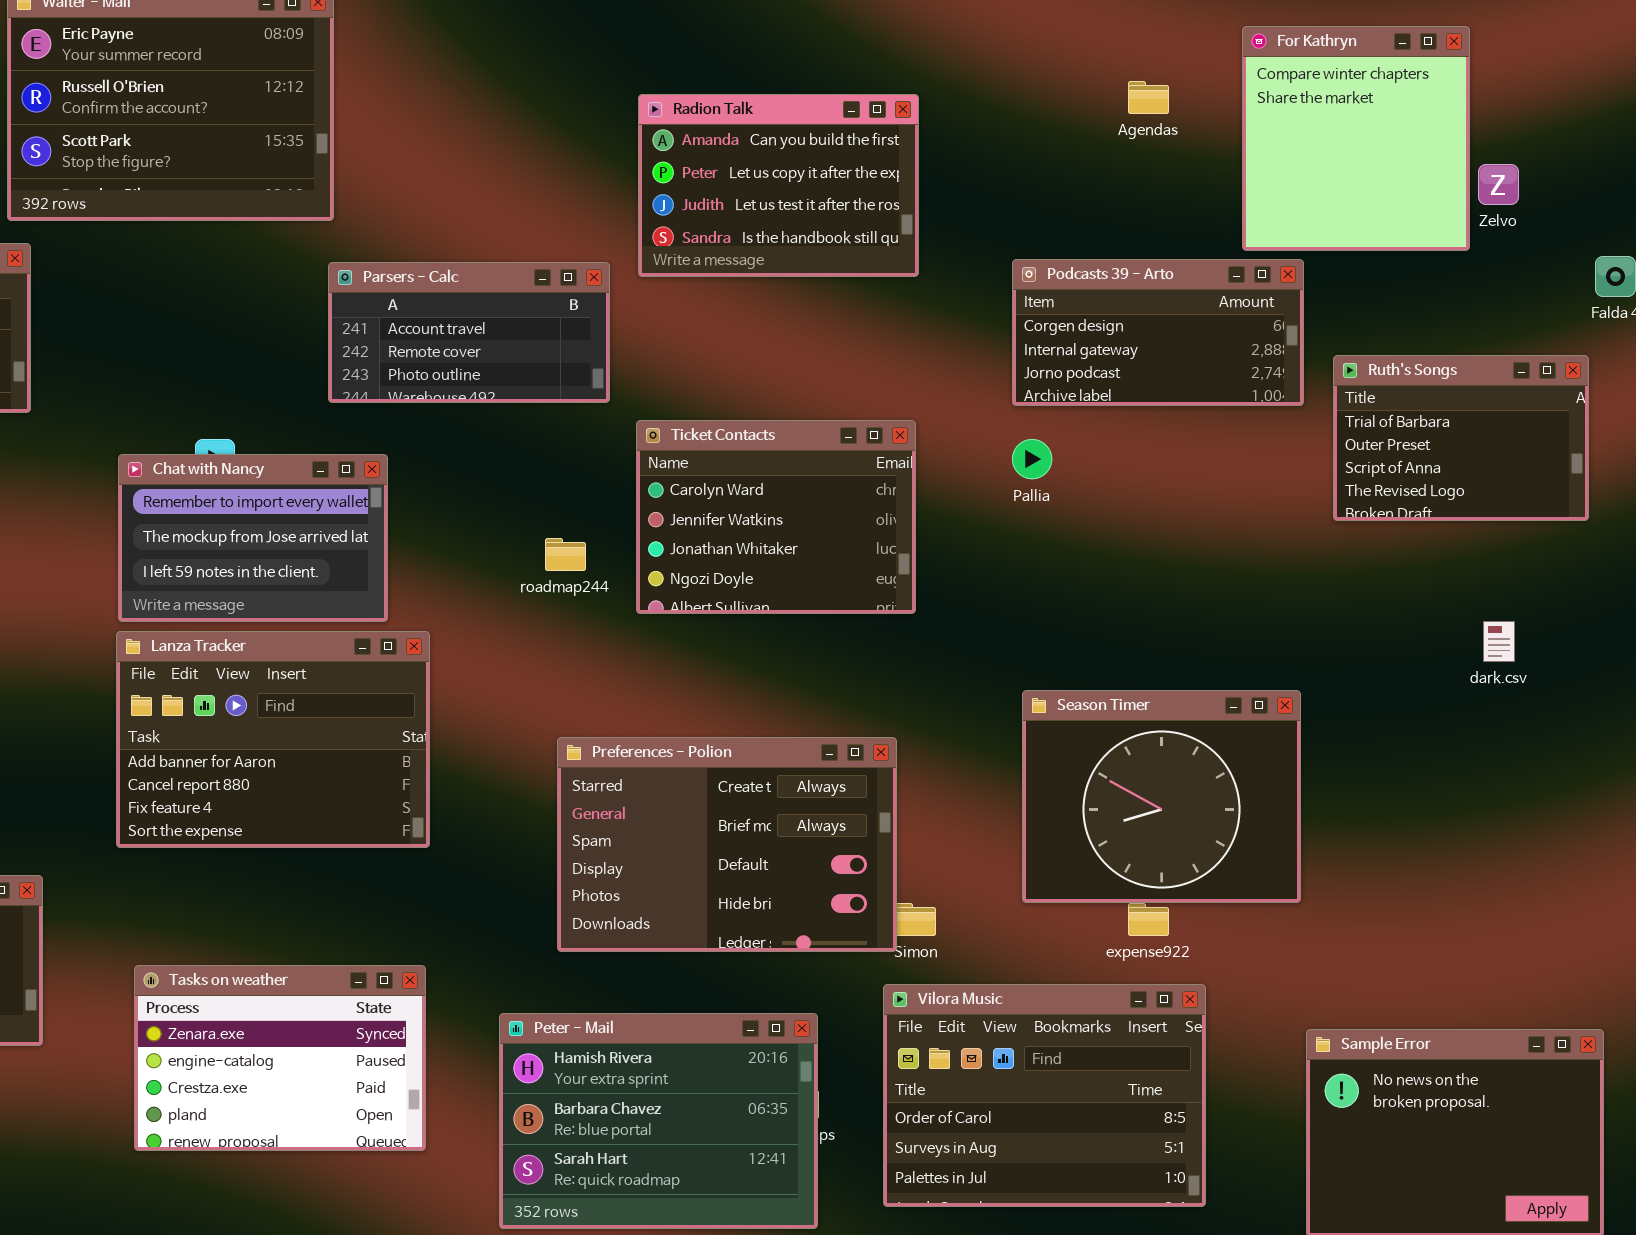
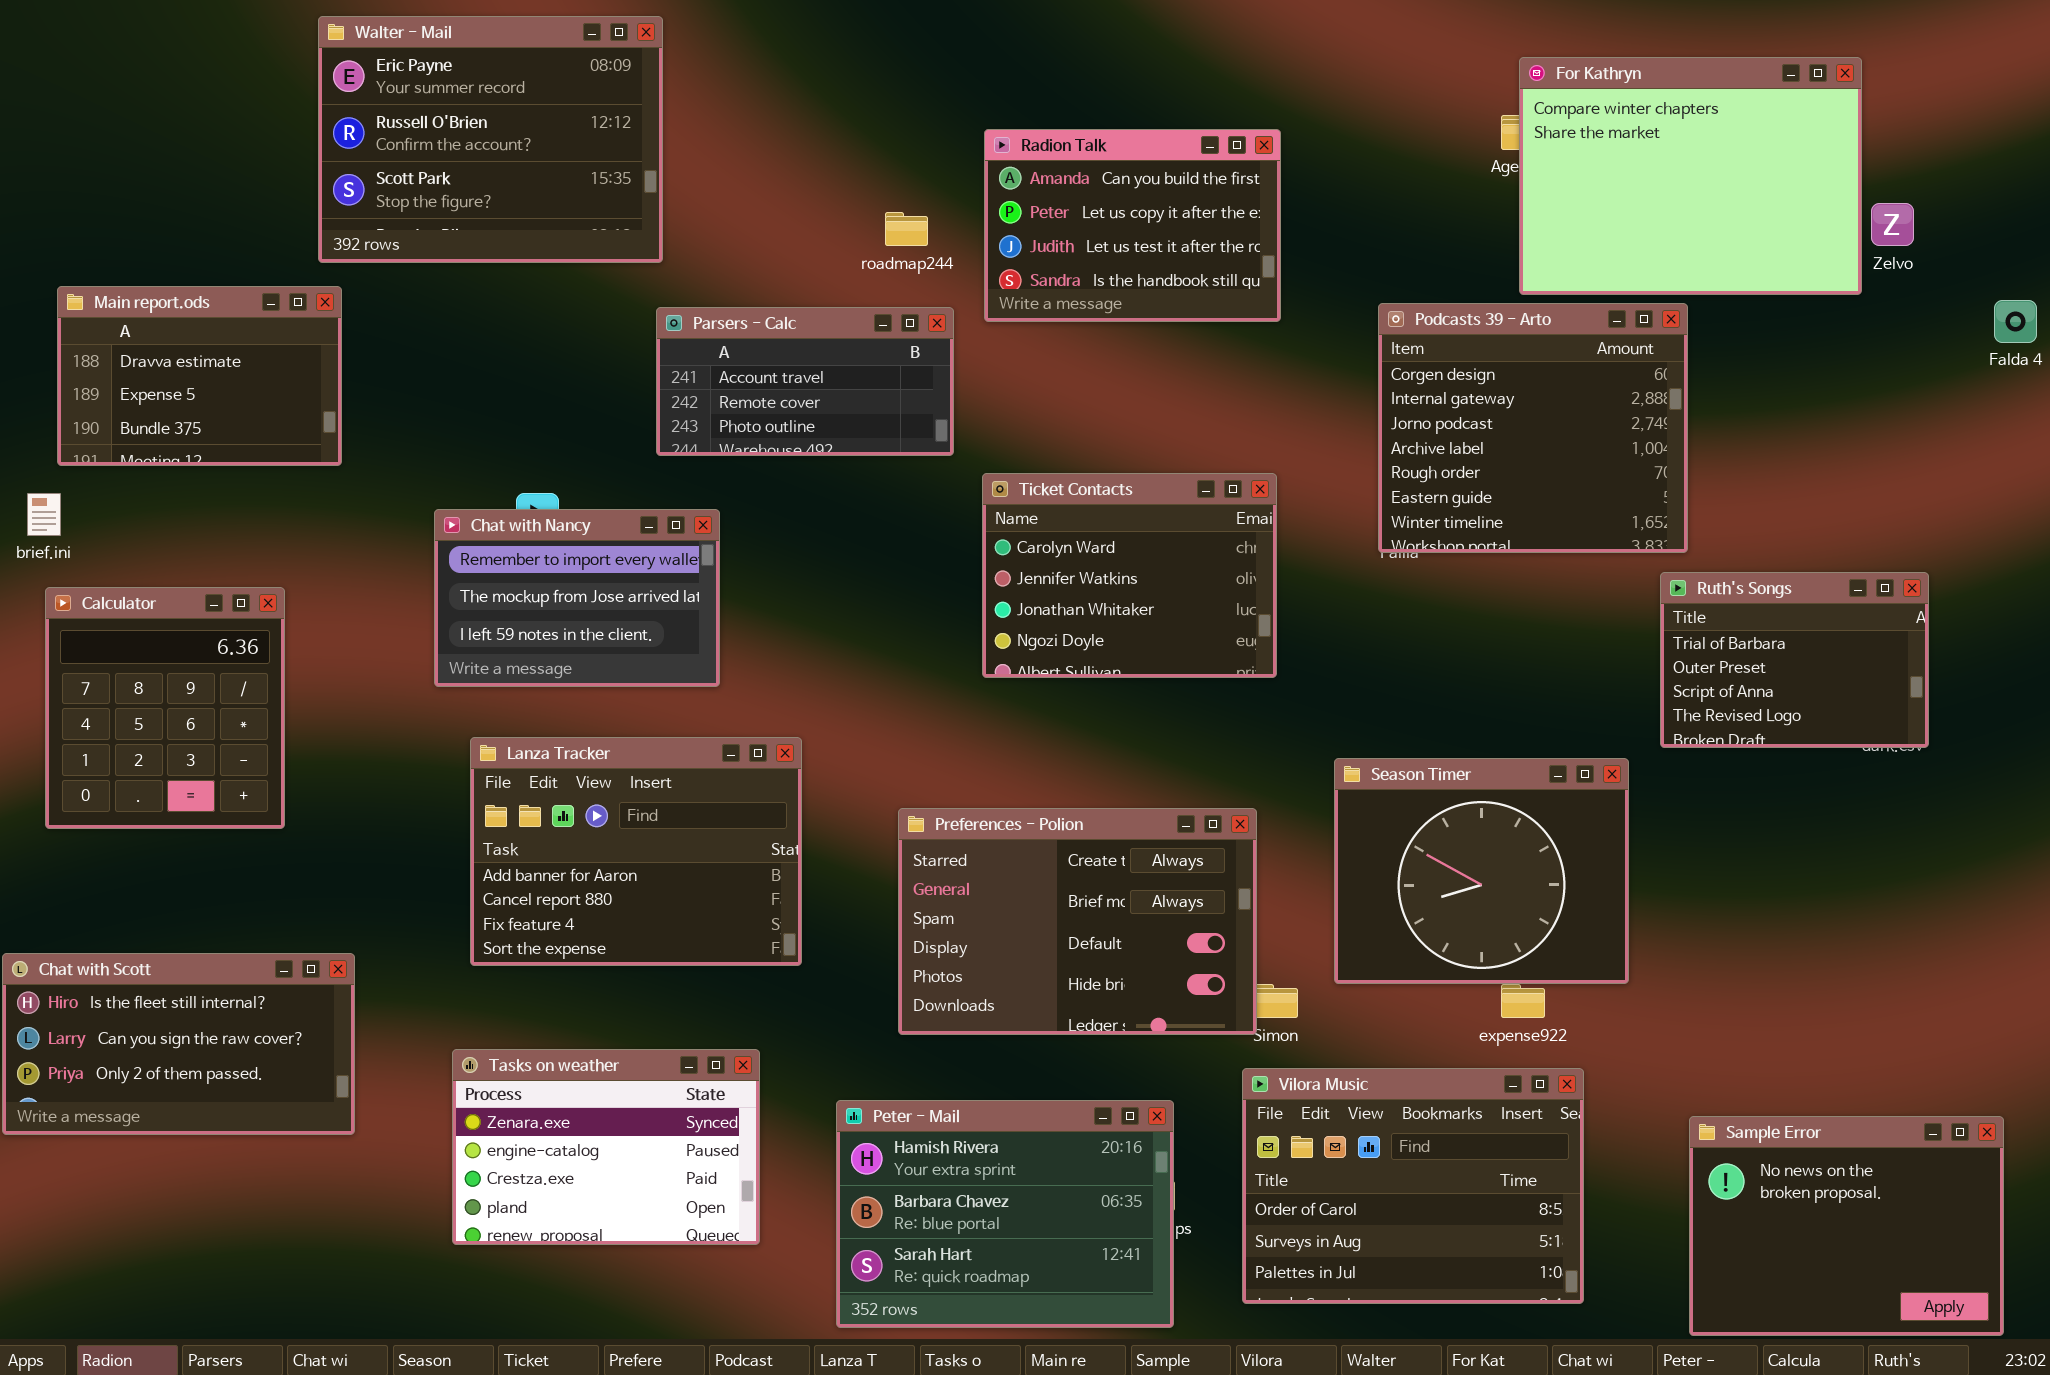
For Kathryn: [1242,26,1470,251] -> [1519,57,1862,295], resized
Podcasts 39 - Arto: [1012,259,1304,406] -> [1378,303,1688,553], resized
Ruth's Songs: [1333,355,1589,521] -> [1660,572,1929,748], moved
roadmap244: [545,538,586,571] -> [885,212,928,246], moved
Lanza Tracker: [116,631,430,848] -> [470,737,802,966], moved
Season Timer: [1022,690,1301,903] -> [1334,758,1629,984], moved

